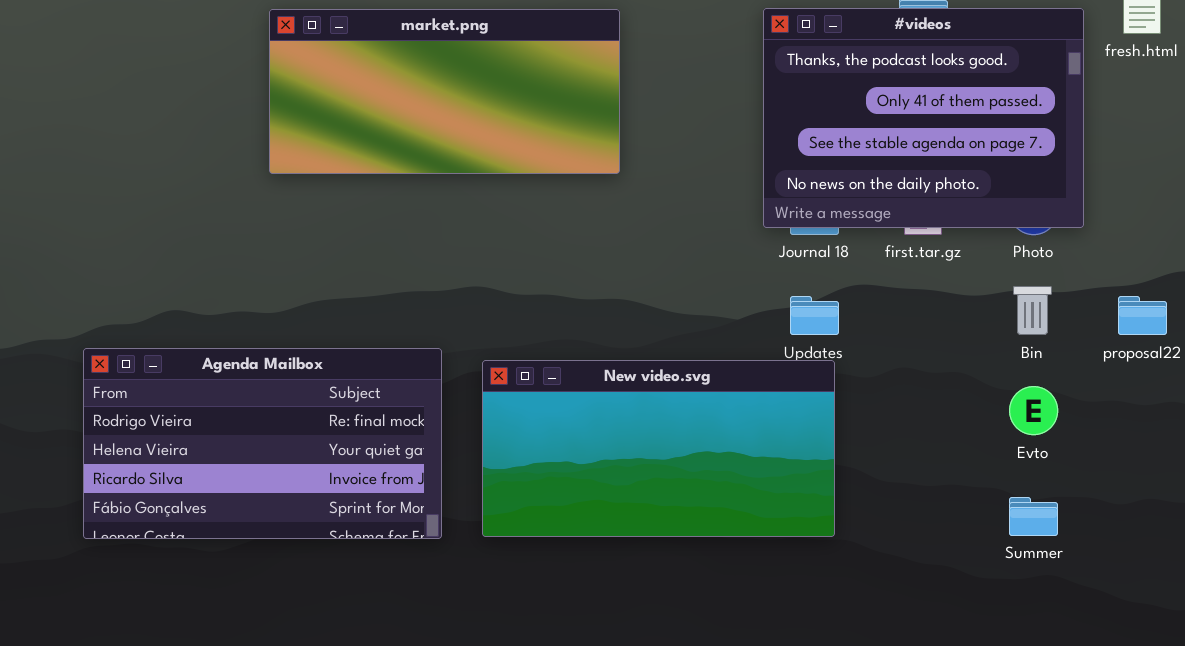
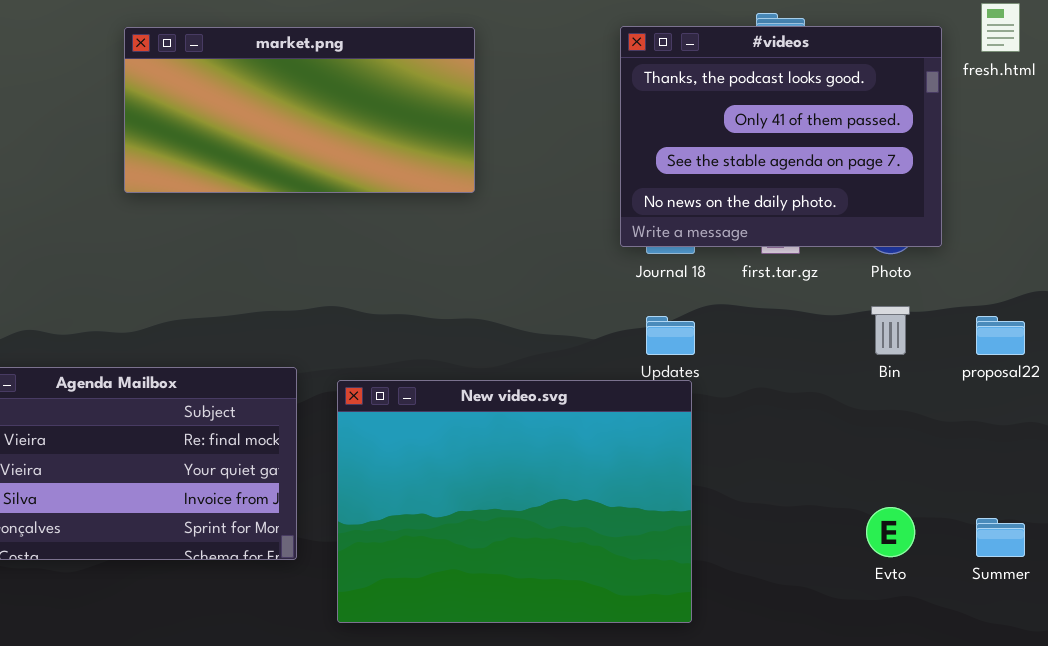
New video.svg: [482,360,835,537] -> [337,380,692,623], resized
Evto: [1009,386,1058,435] -> [866,507,915,557], moved
Summer: [1009,497,1058,536] -> [976,518,1025,557], moved

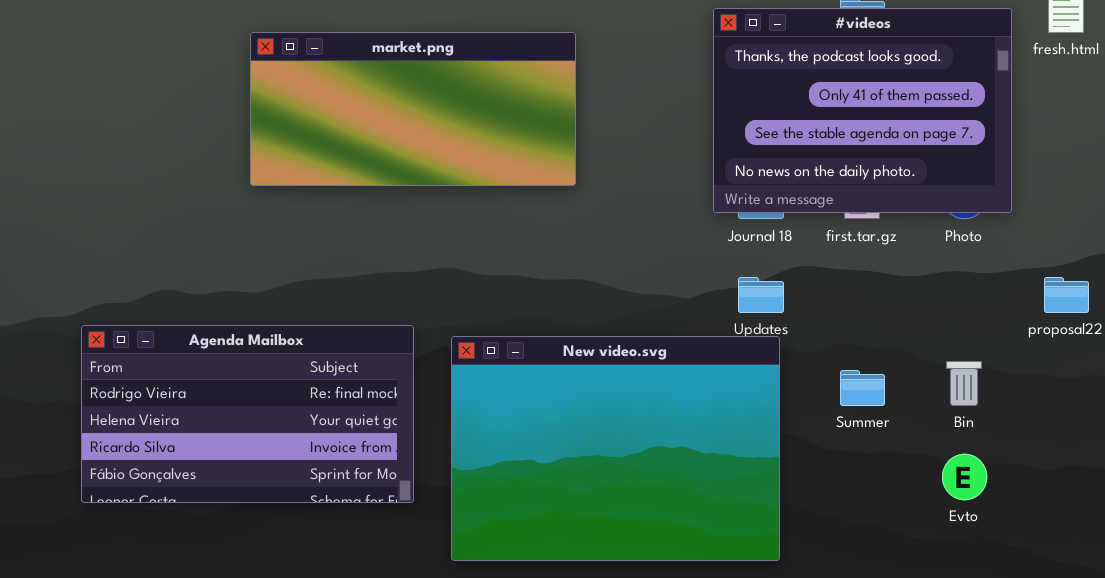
market.png: [124,27,475,193] -> [250,32,576,186], moved
Bin: [871,306,910,355] -> [946,361,982,406], moved
Summer: [976,518,1025,557] -> [840,370,885,406], moved

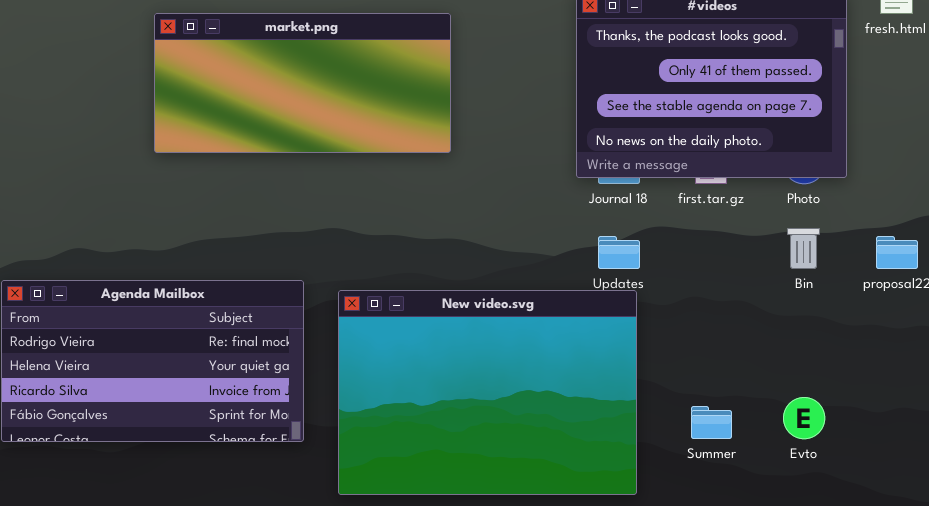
Bin: [946,361,982,406] -> [787,228,820,269], moved
Summer: [840,370,885,406] -> [691,406,732,439], moved

